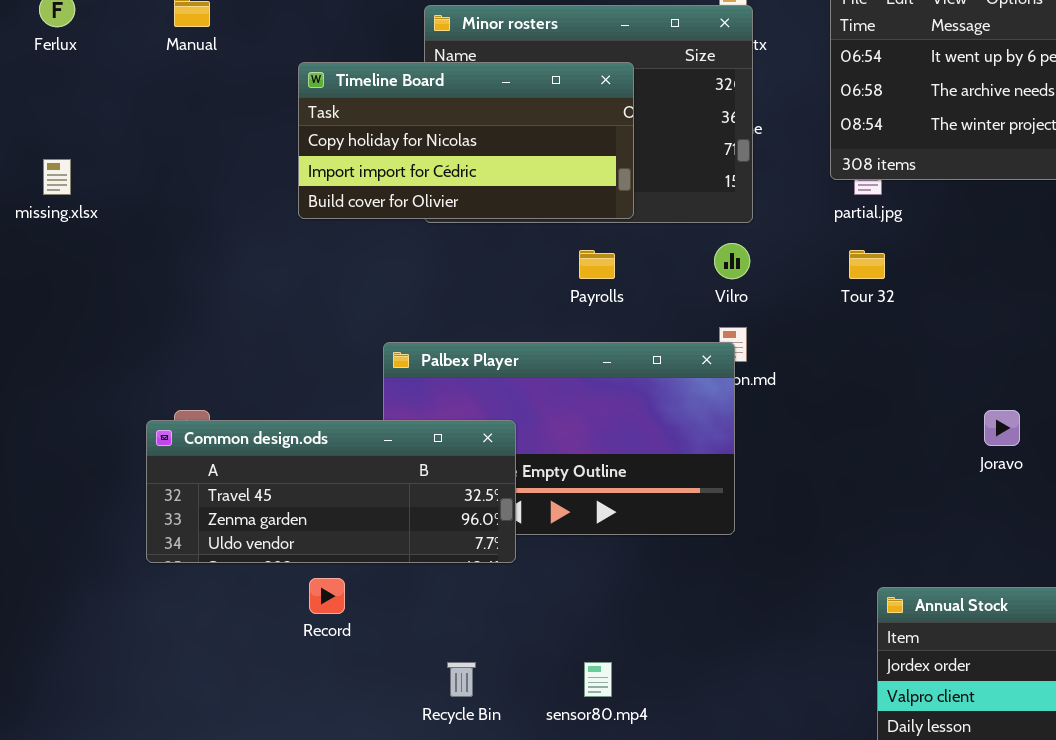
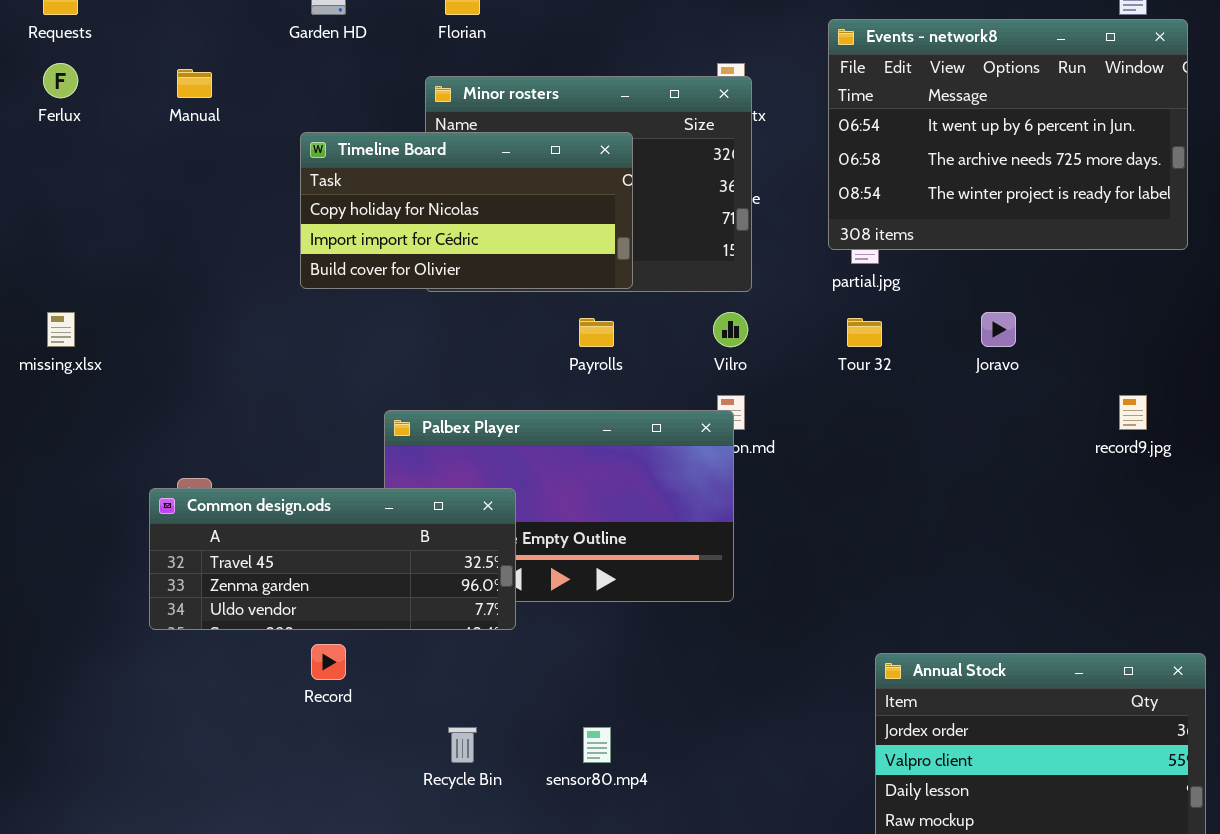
missing.xlsx: [43,159,71,195] -> [47,312,75,347], moved
Joravo: [984,410,1020,446] -> [981,312,1016,347], moved

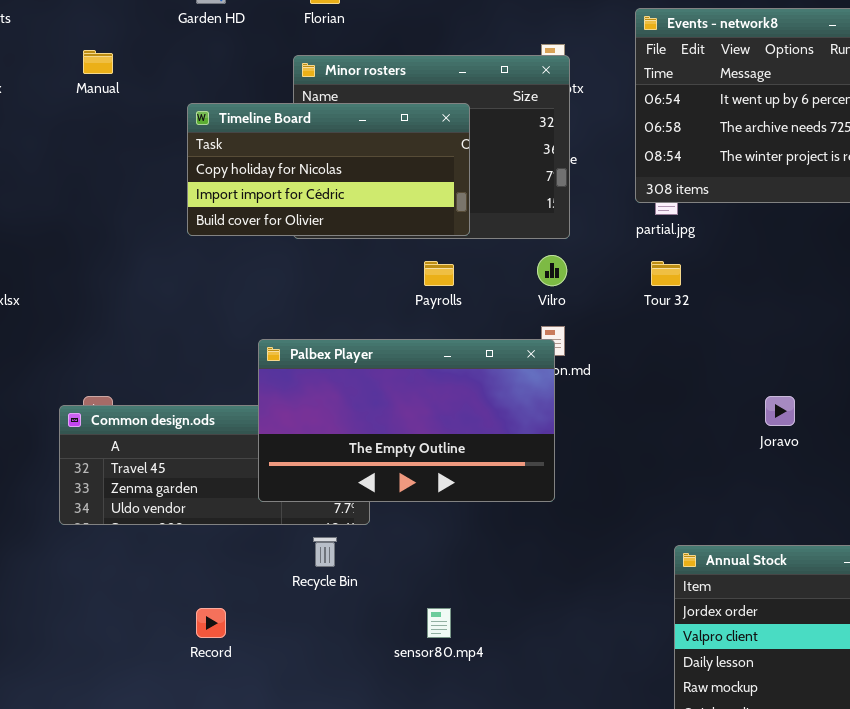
Joravo: [981,312,1016,347] -> [765,396,795,426], moved
Palbex Player: [384,410,734,602] -> [258,339,555,502], raised
Record: [311,644,346,680] -> [196,608,226,638], moved
Recycle Bin: [448,727,477,763] -> [313,537,337,567], moved

